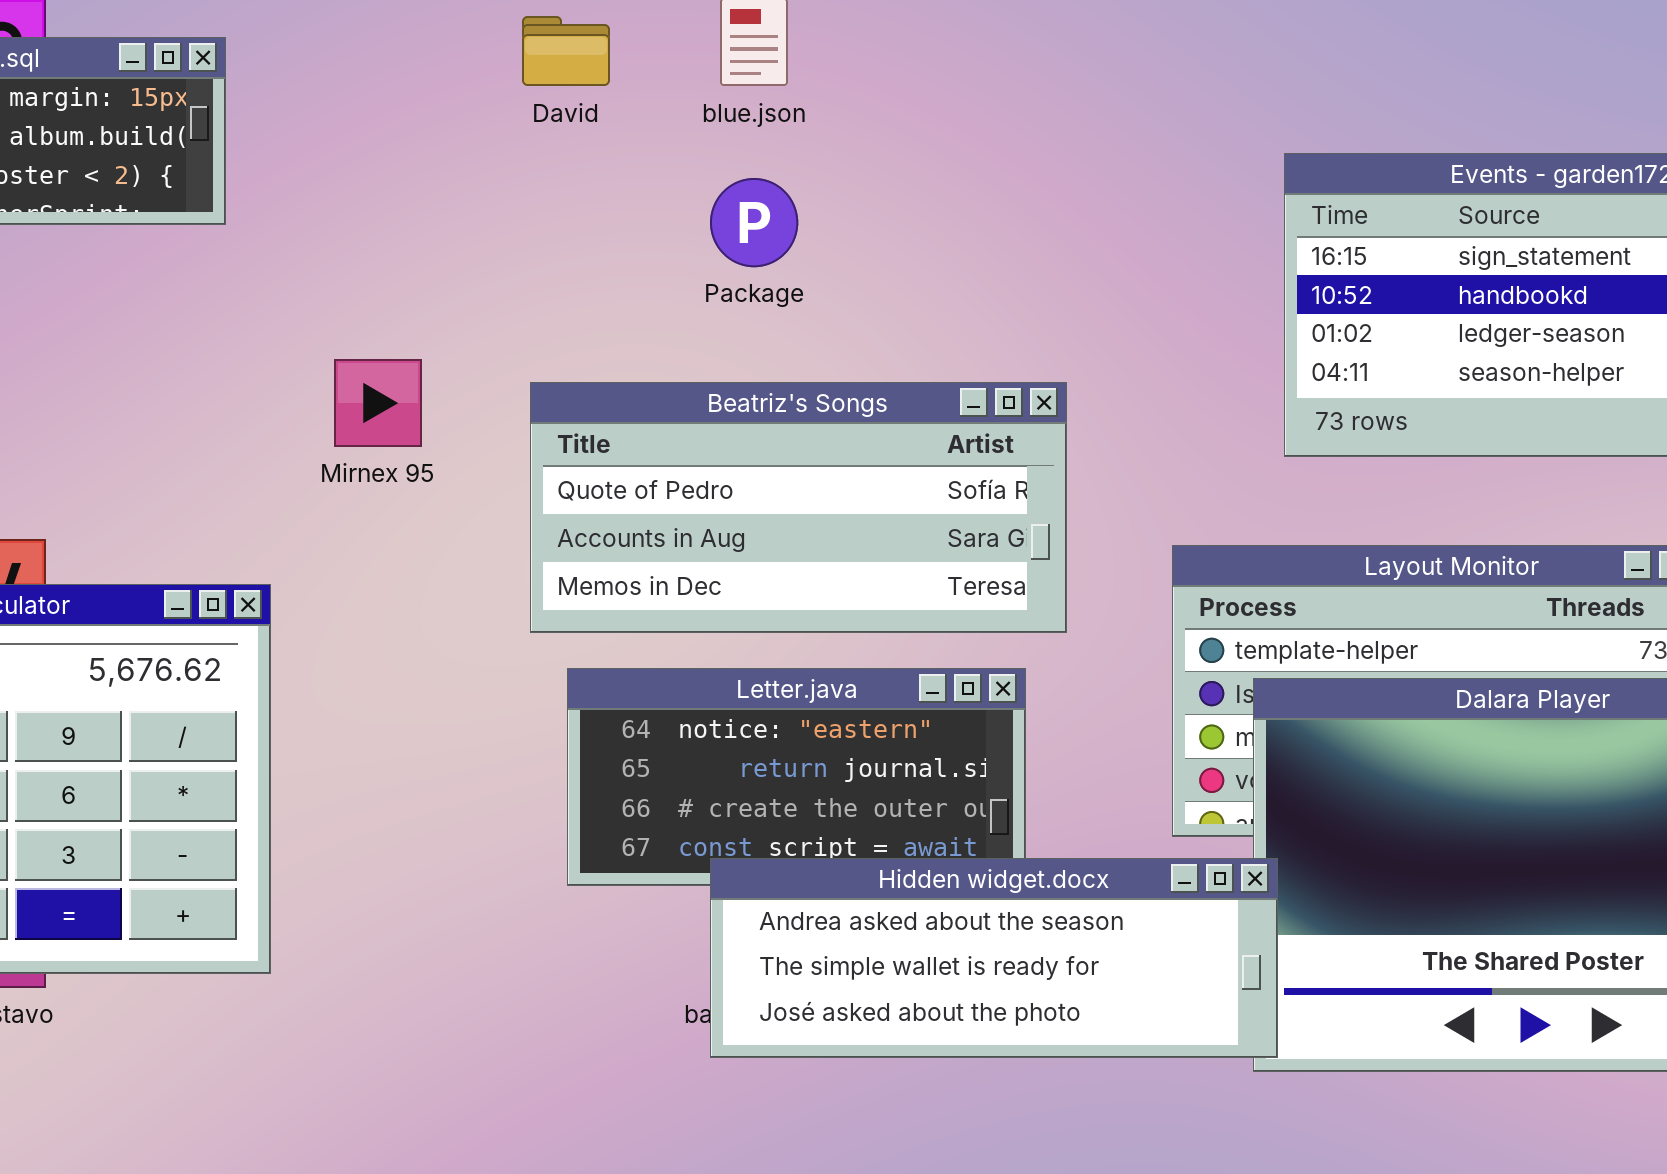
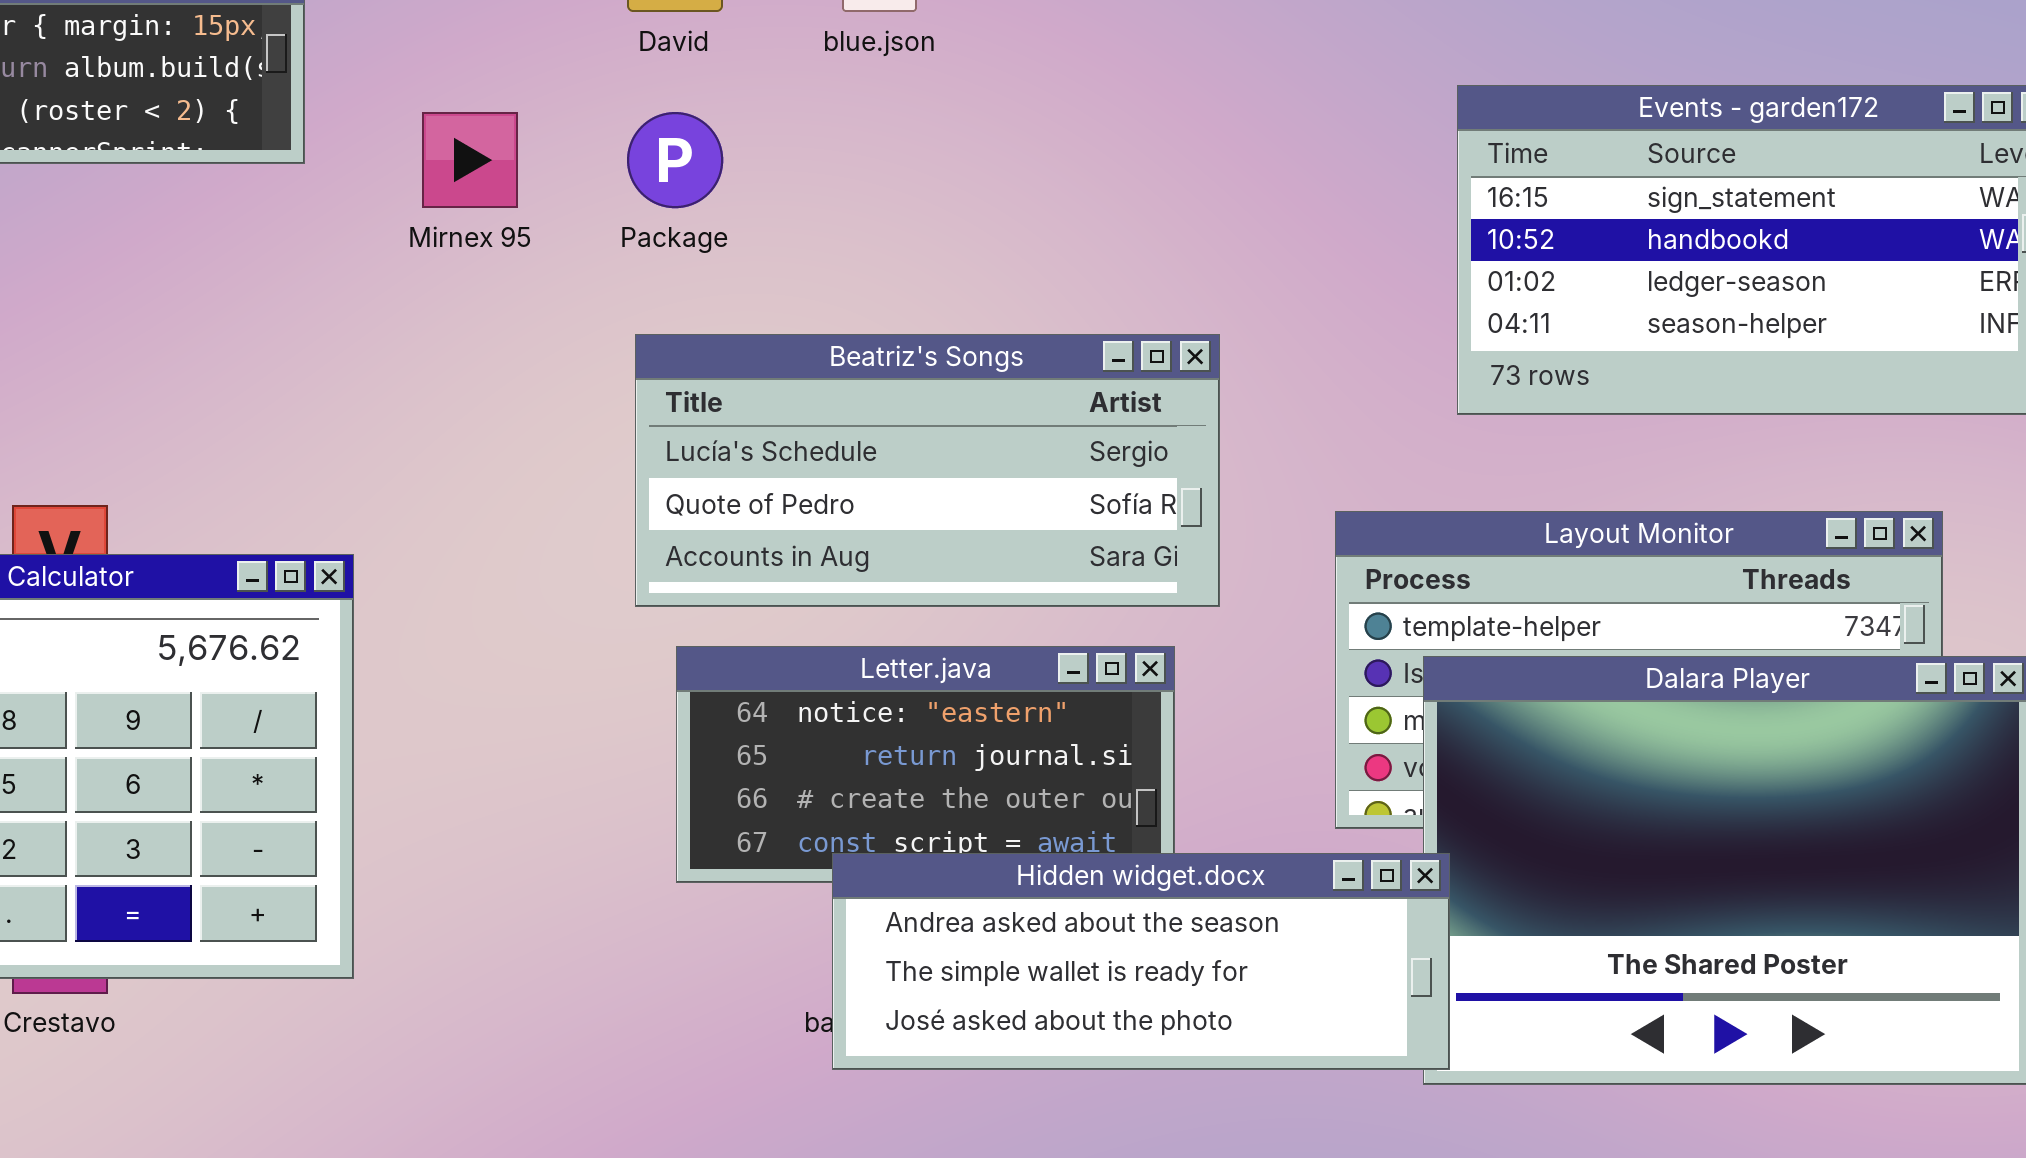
Package: [710,178,798,267] -> [627,112,723,208], moved
Mirnex 95: [334,359,422,447] -> [422,112,518,208], moved
Beatriz's Songs: [530,382,1067,633] -> [635,334,1220,607], scrolled up 1 row

